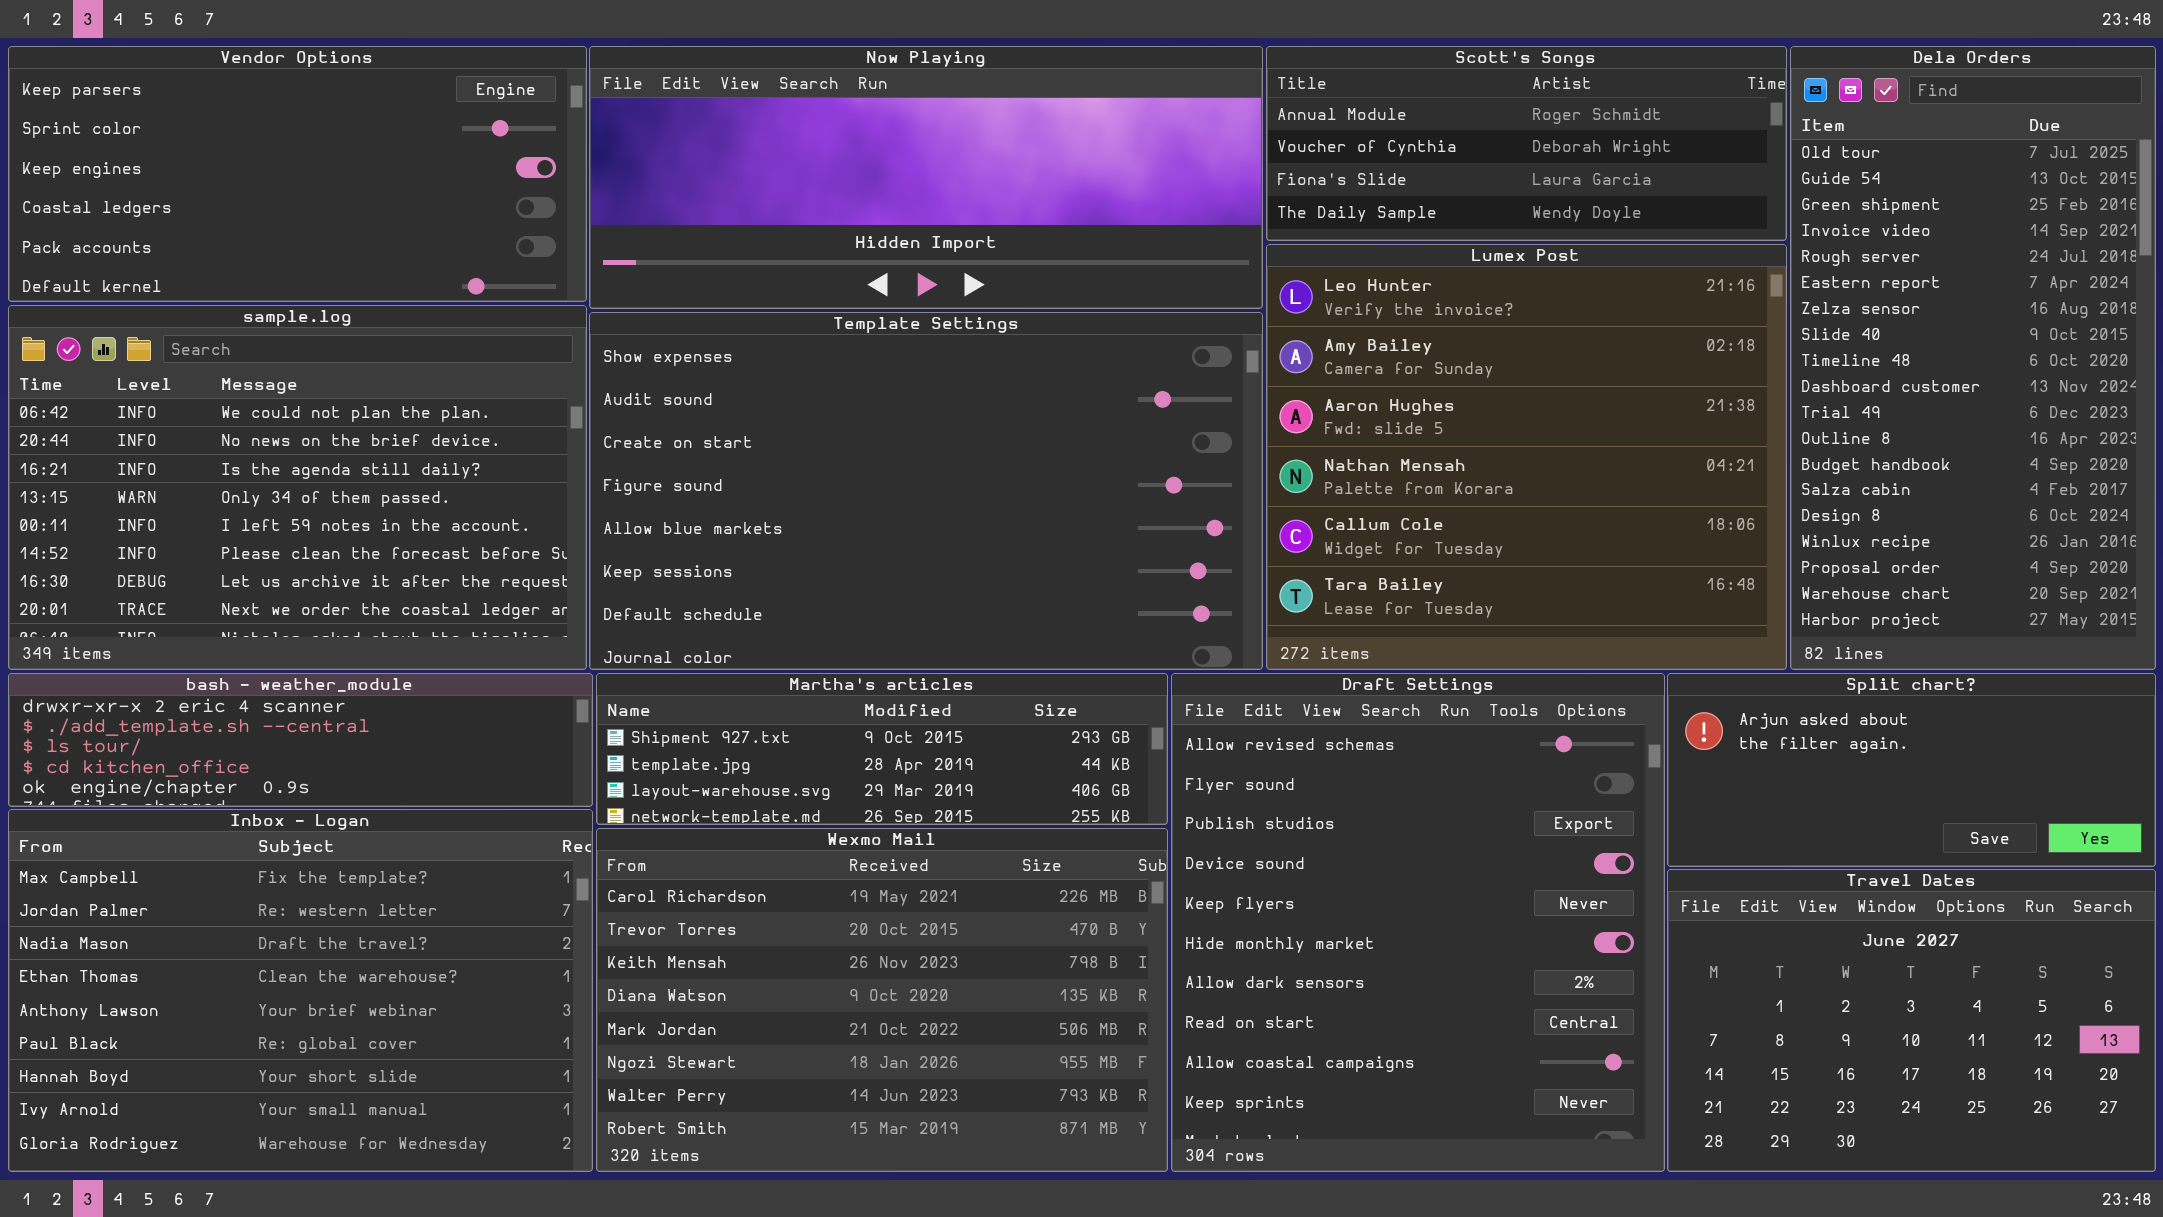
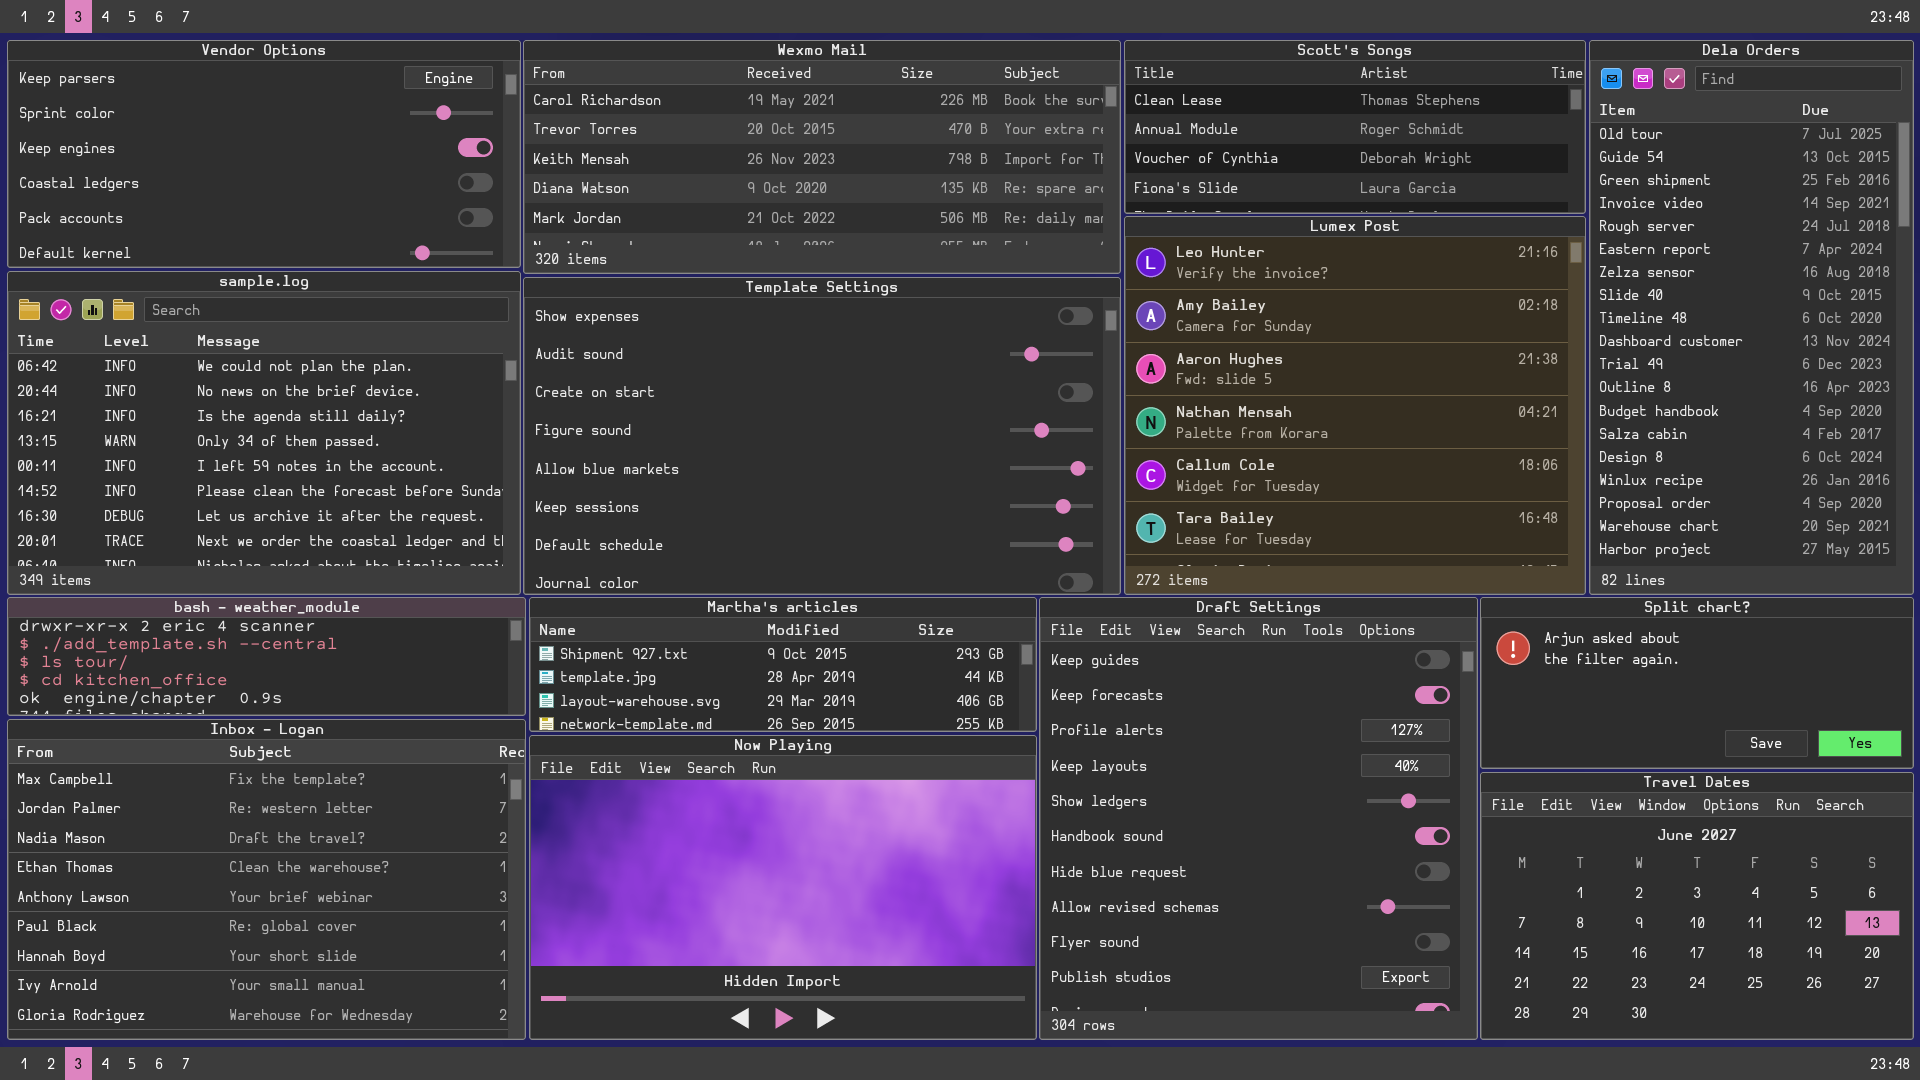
Now Playing: [589,46,1263,309] -> [529,735,1037,1040], moved, resized
Scott's Songs: [1266,46,1787,241] -> [1124,40,1586,214], scrolled up 1 row
Draft Settings: [1171,673,1665,1172] -> [1039,597,1478,1040], scrolled up 7 rows
Wexmo Mail: [596,828,1168,1172] -> [523,40,1121,274], moved, resized

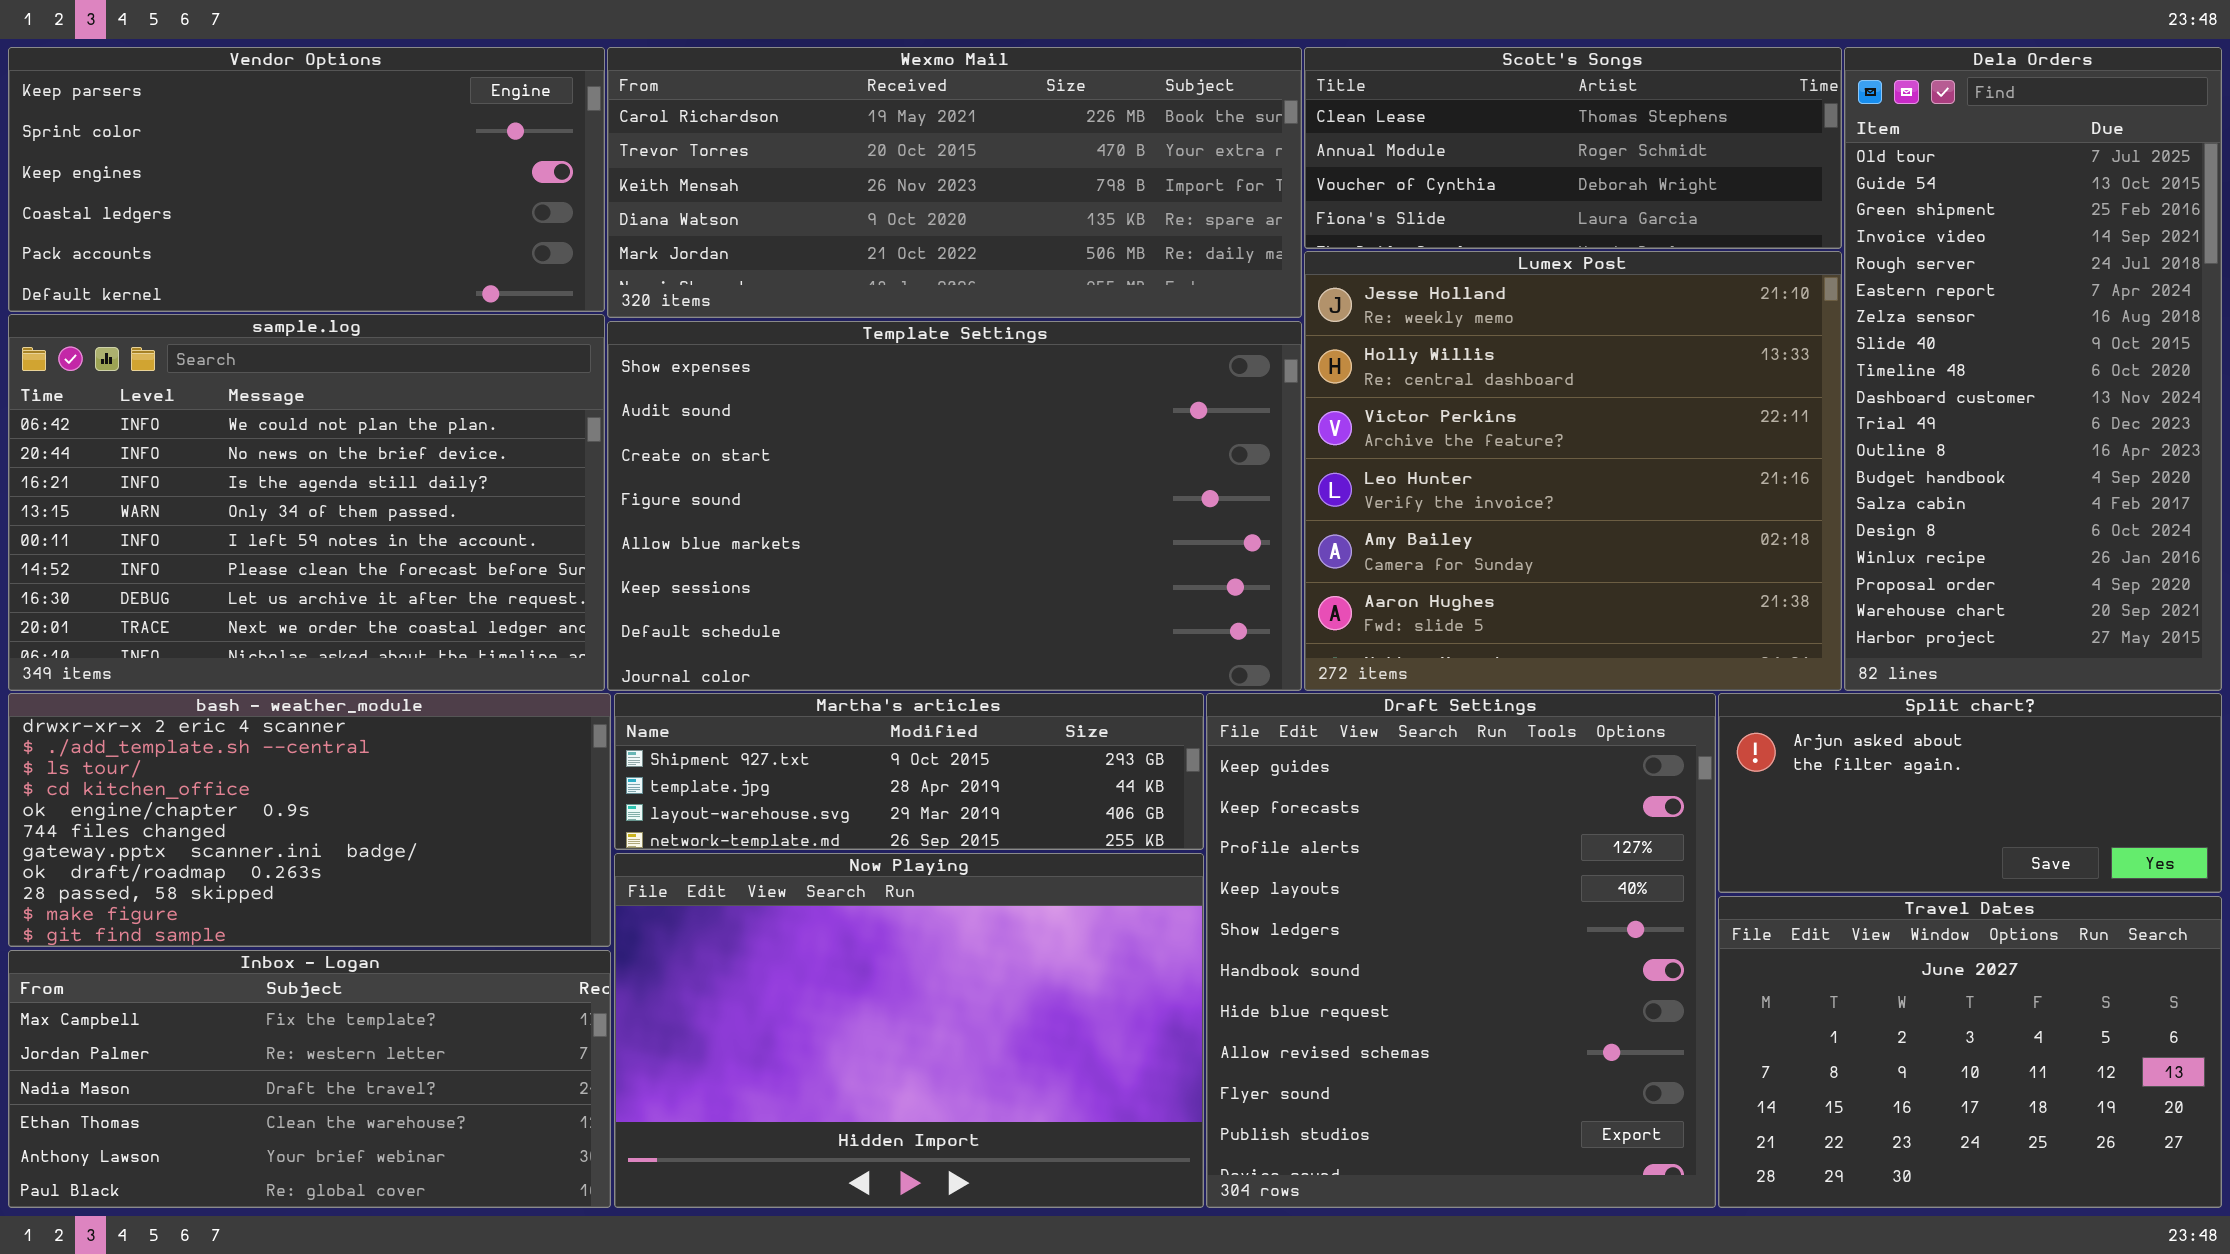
Lumex Post: [1124,216,1586,595] -> [1304,251,1842,691], scrolled up 3 rows
bash - weather_module: [7,597,526,716] -> [8,693,611,947], resized
Inbox - Logan: [7,719,526,1040] -> [8,950,611,1208], resized

